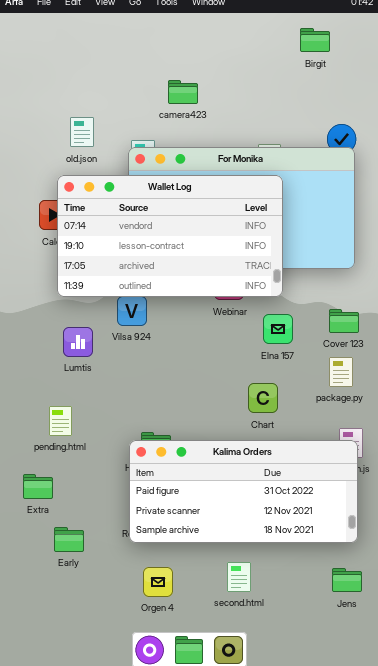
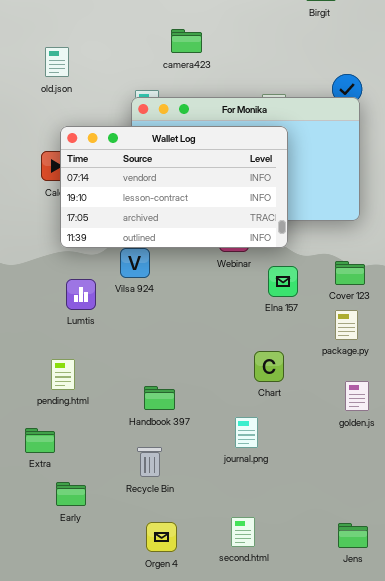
old.json: [70,117,94,147] -> [45,47,69,77], moved
Chart: [248,383,278,413] -> [254,351,284,382], moved
Kalima Orders: [129,440,358,543] -> none, closed

